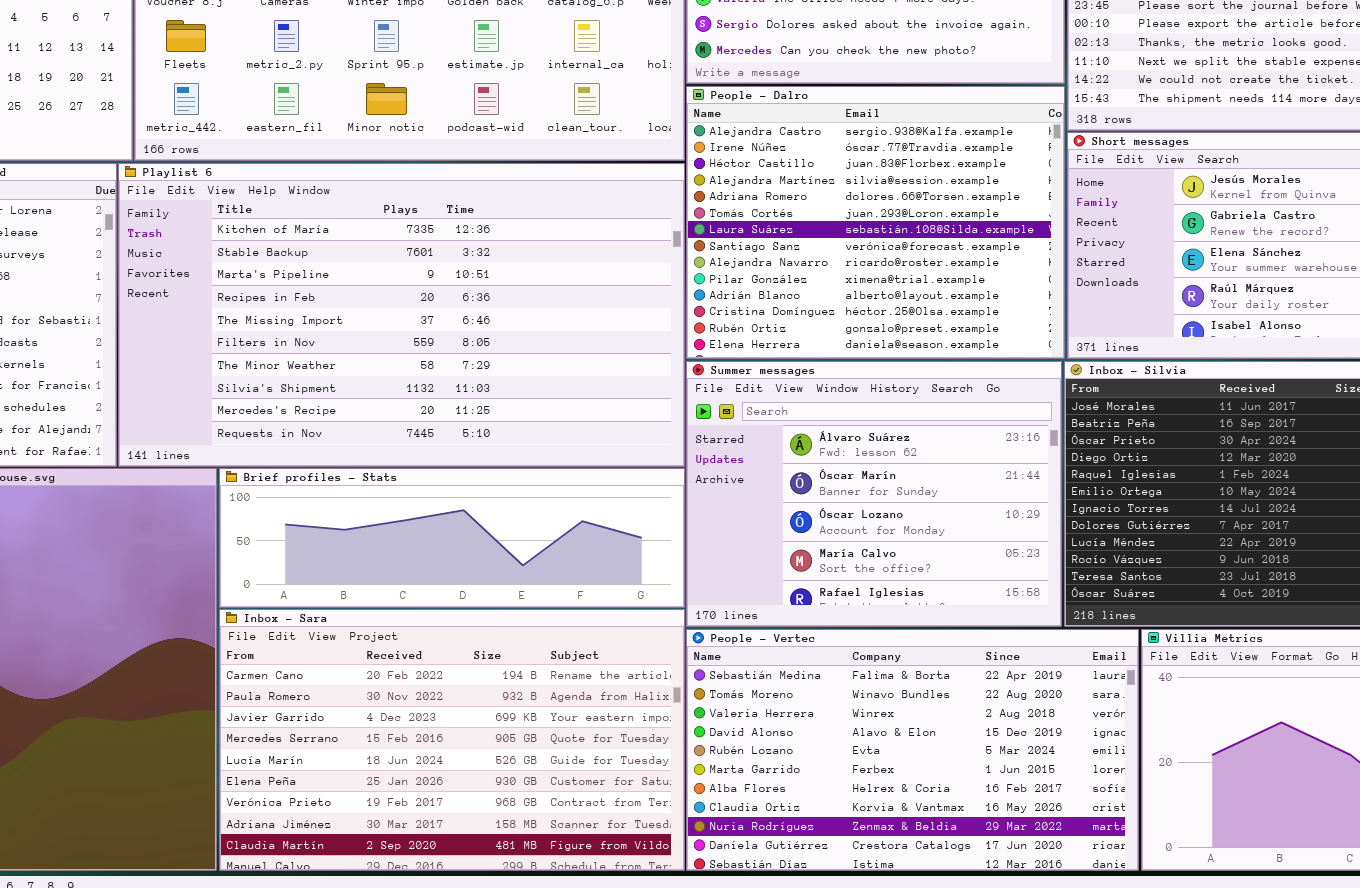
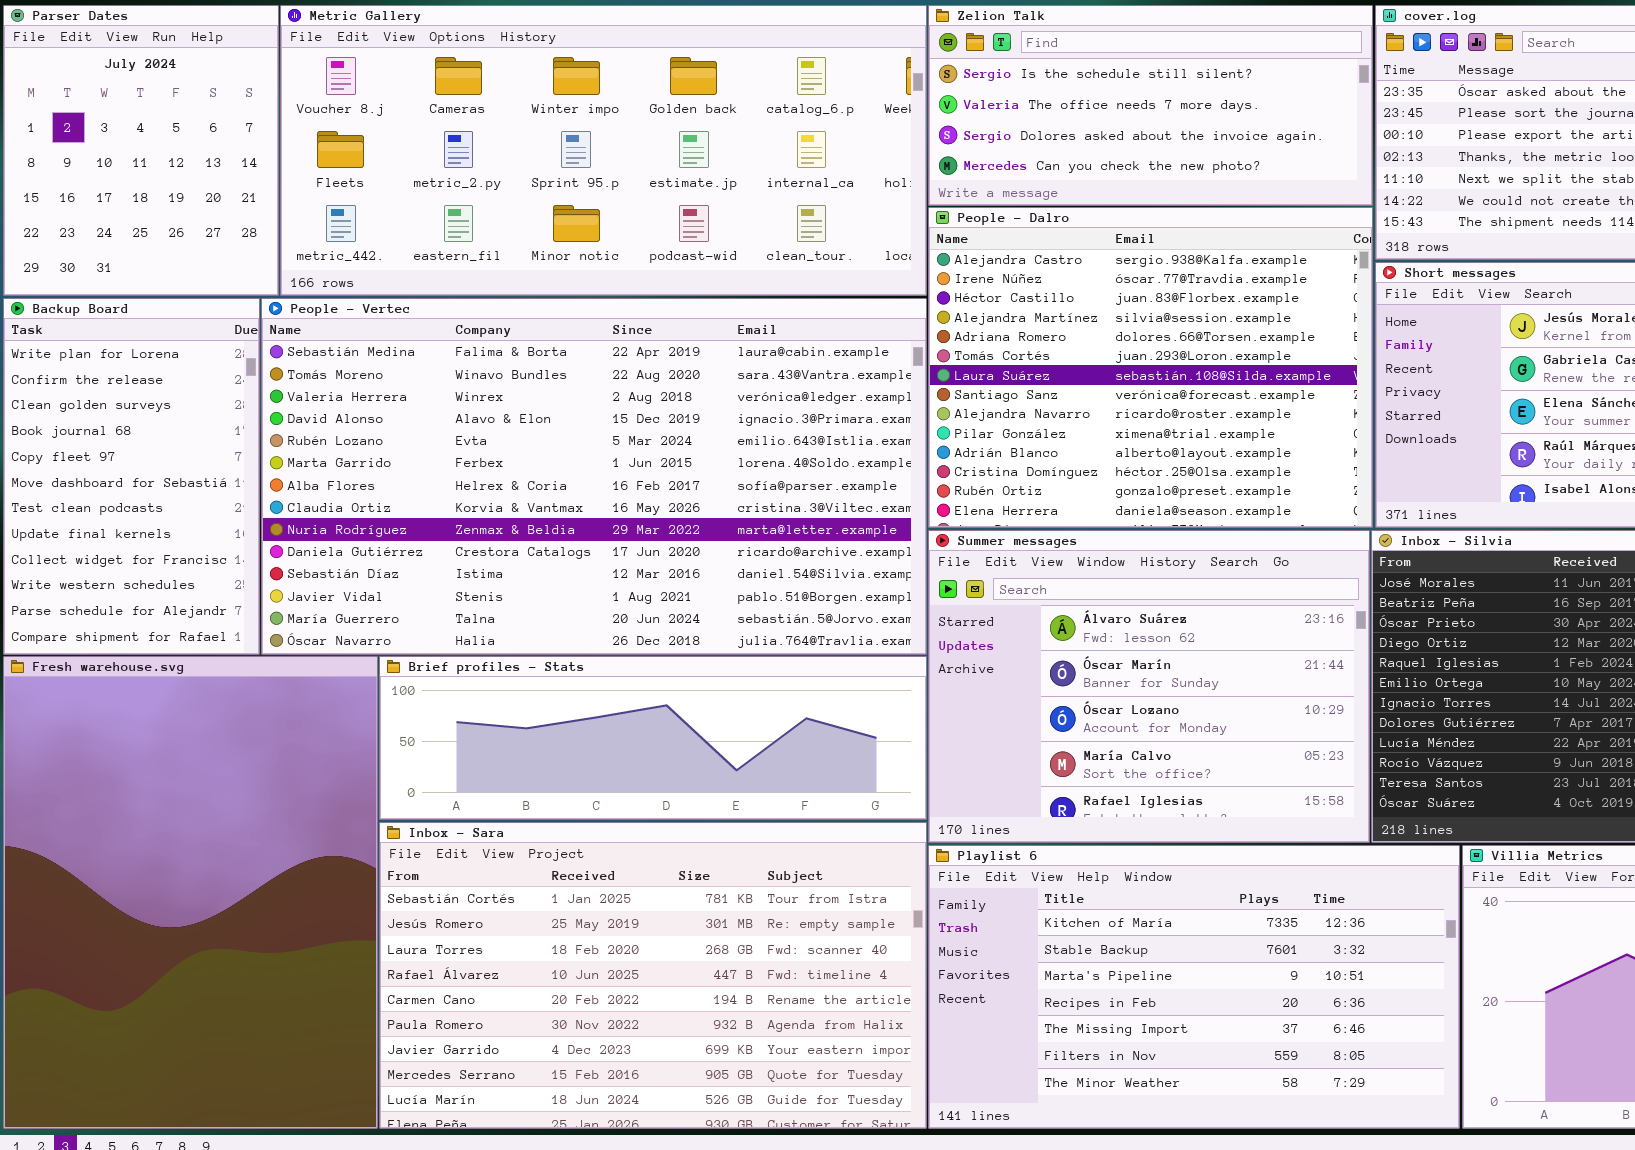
Playlist 6: [118,163,685,467] -> [928,845,1460,1129], moved, resized
Inbox - Sara: [219,609,685,871] -> [379,822,927,1129], scrolled up 4 rows
People - Vertec: [686,629,1139,871] -> [261,298,927,655], moved, resized

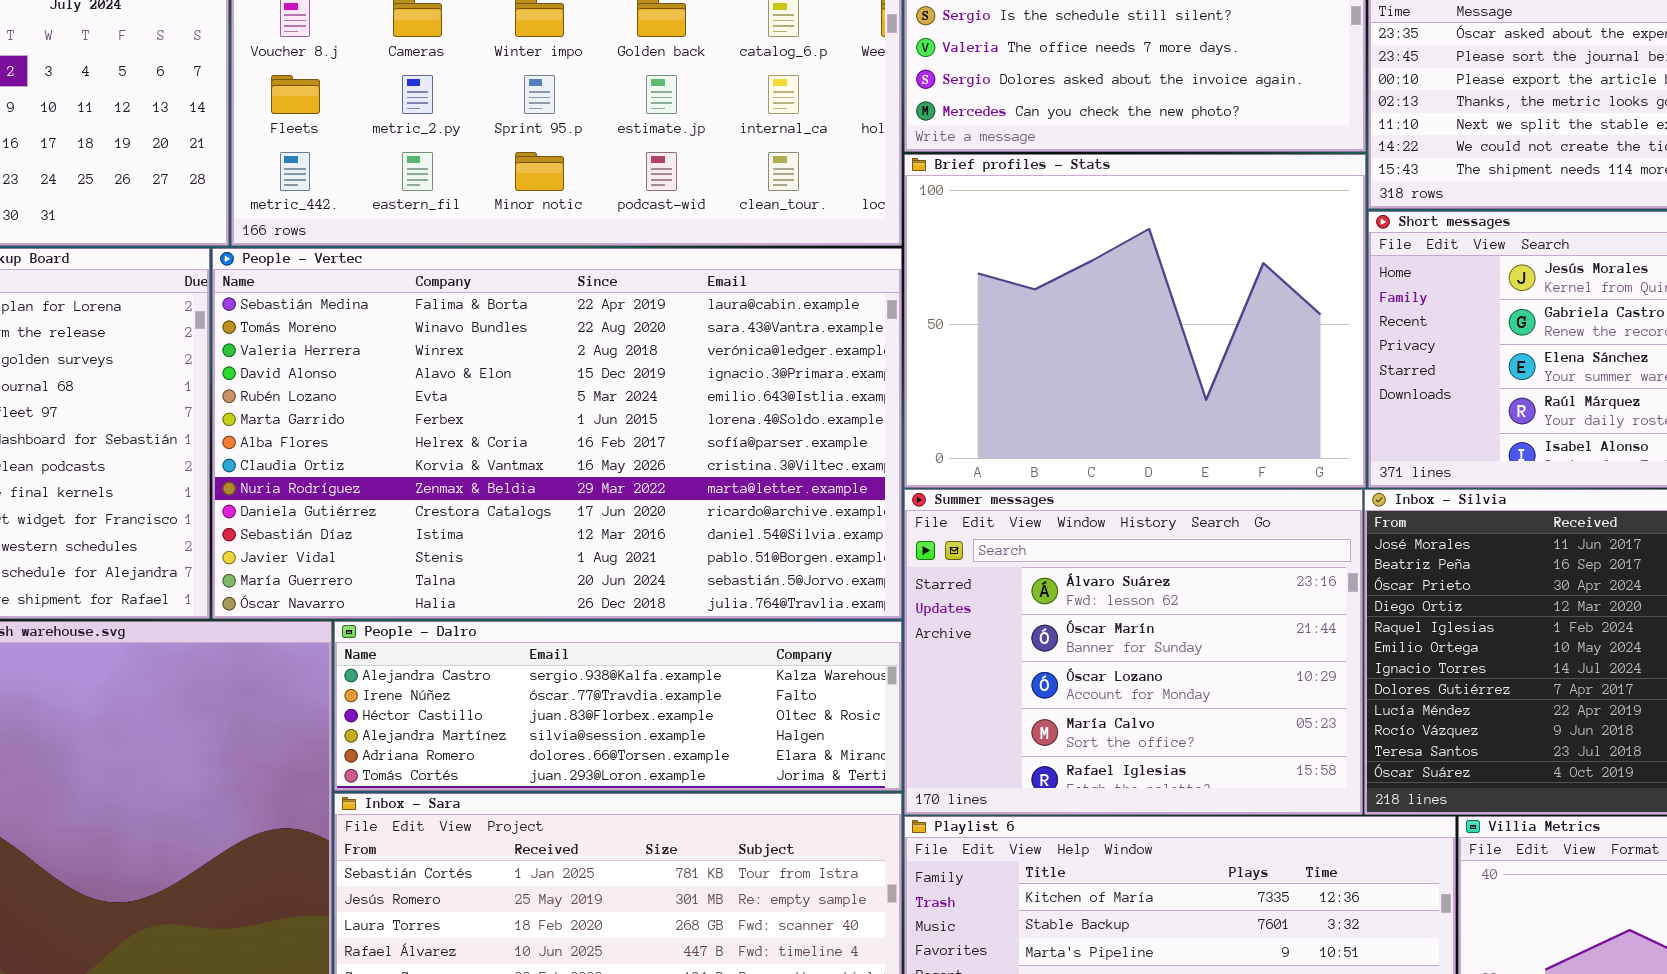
People - Dalro: [928,207,1373,528] -> [334,621,902,791], moved, resized
Brief profiles - Stats: [379,656,927,820] -> [904,154,1366,488], moved, resized

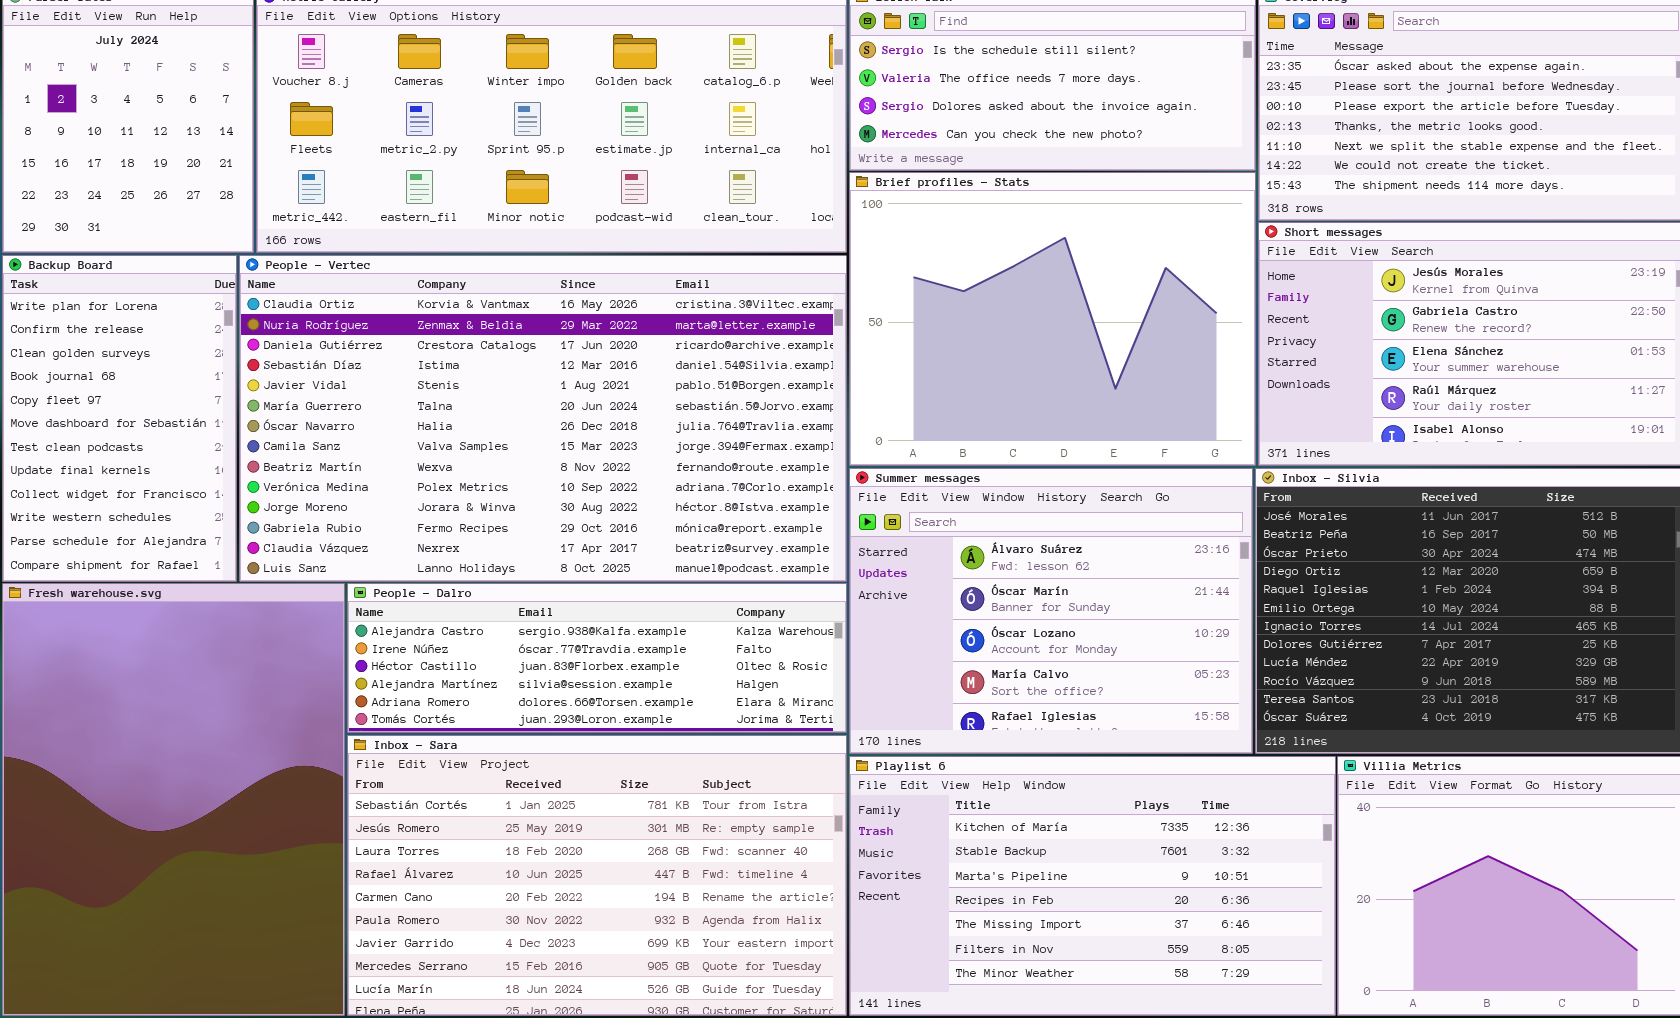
People - Vertec: [212,248,902,619] -> [239,255,847,582], scrolled down 7 rows

